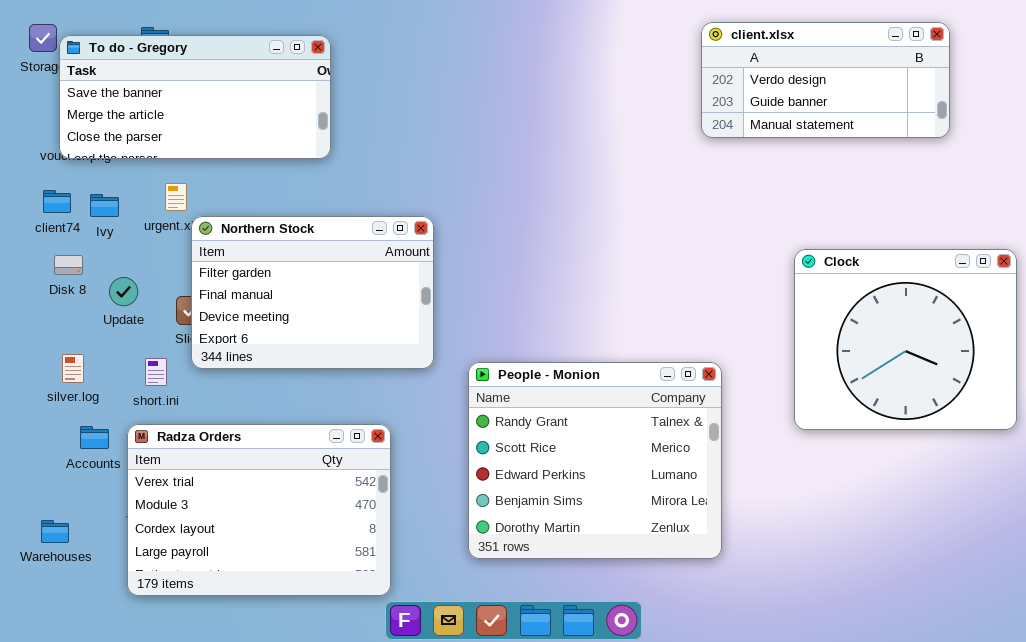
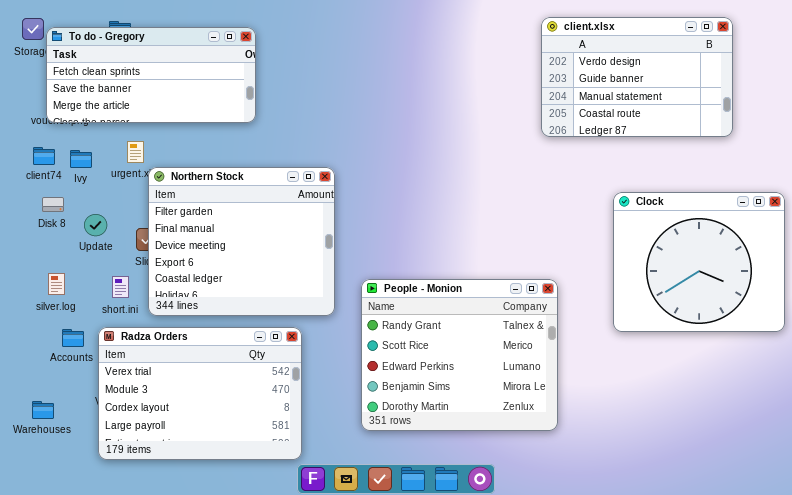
client.xlsx: [701,22,950,138] -> [541,17,733,137], resized
To do - Gregory: [59,35,331,159] -> [46,27,256,123], scrolled up 1 row
Northern Stock: [191,216,434,369] -> [148,167,335,316], resized

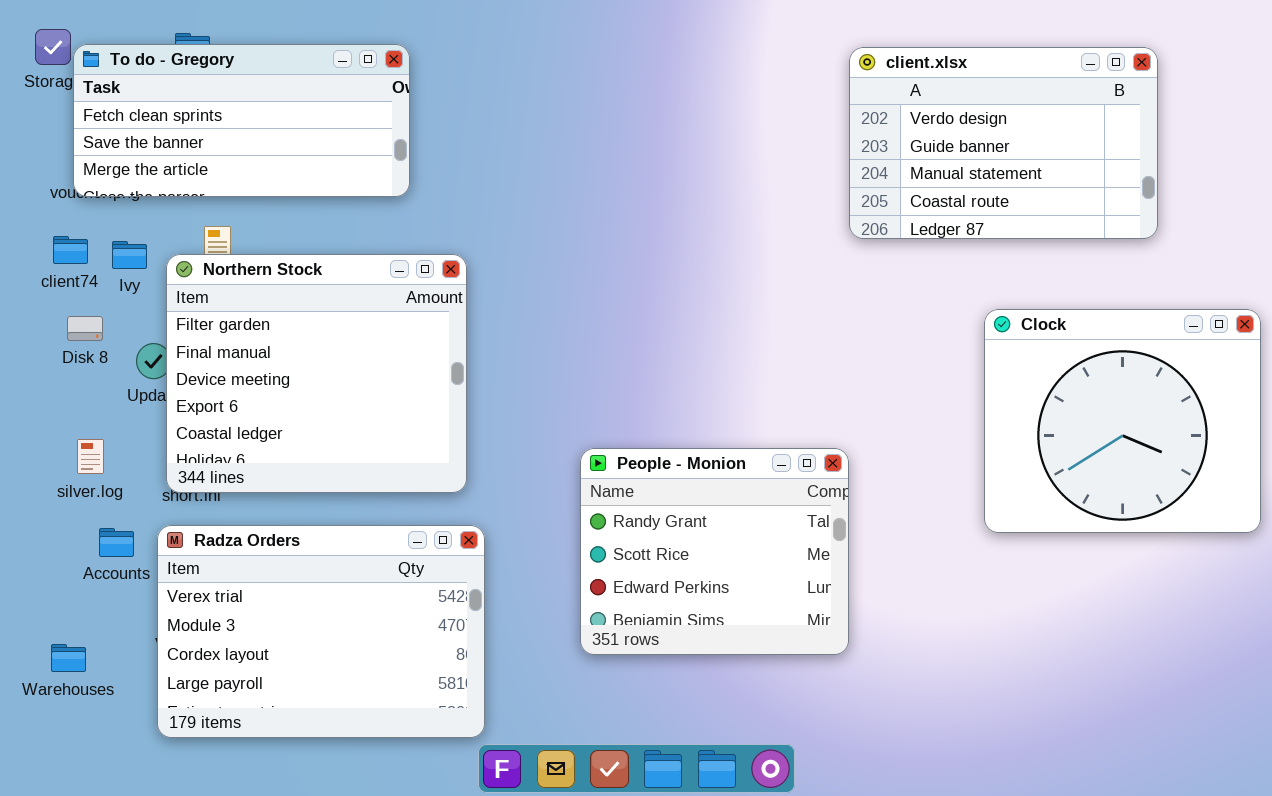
client.xlsx: [541,17,733,137] -> [849,47,1158,239], moved
Northern Stock: [148,167,335,316] -> [166,254,467,493], moved
People - Monion: [361,279,558,431] -> [580,448,849,655], resized

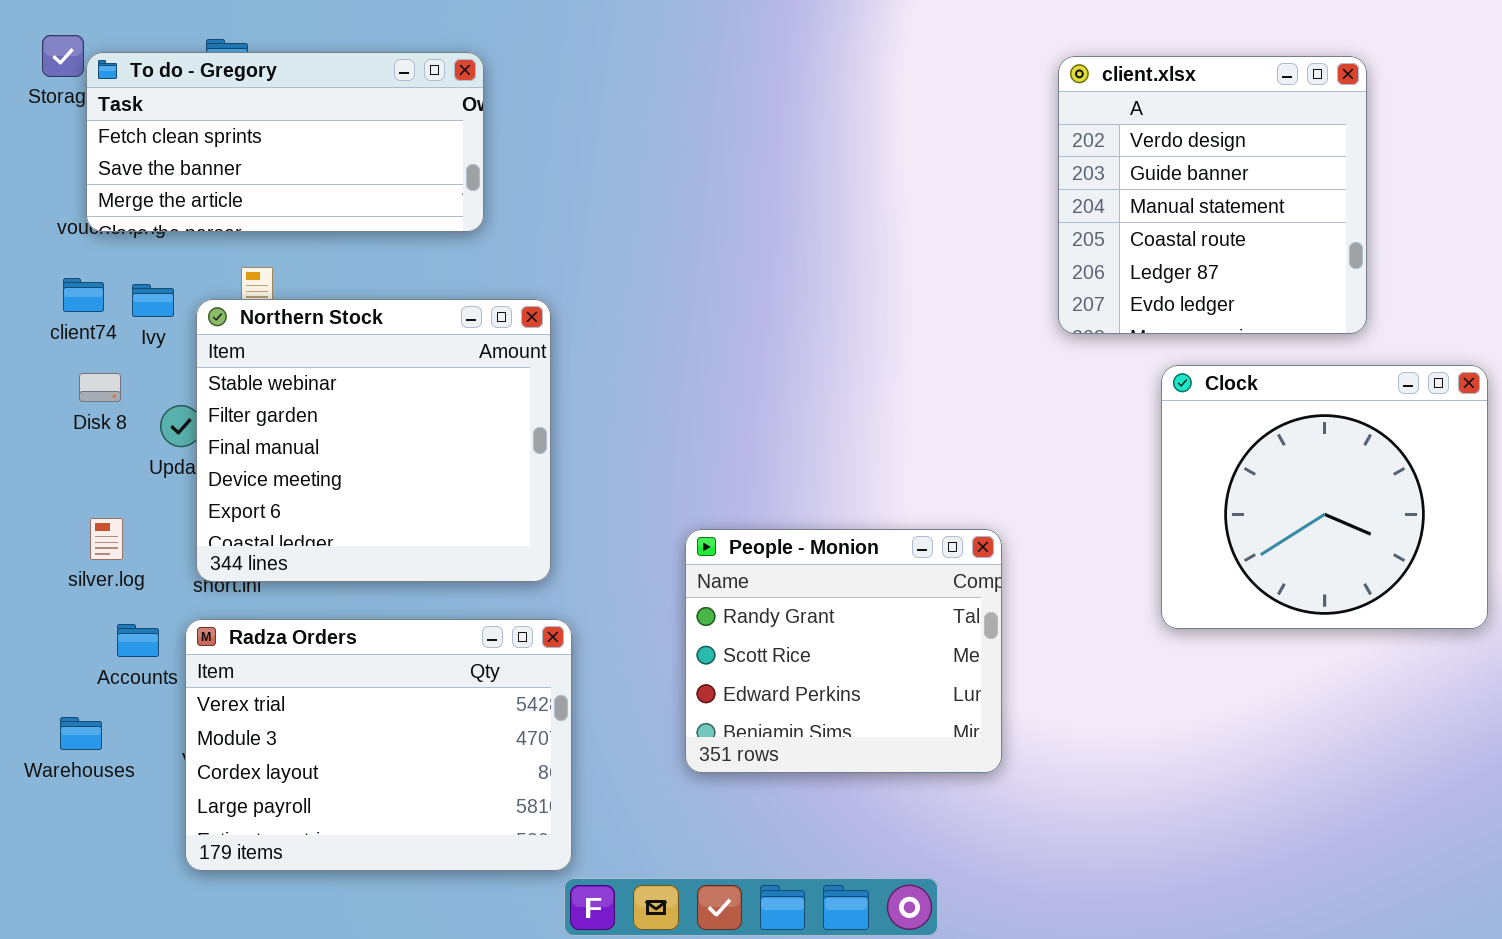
client.xlsx: [849,47,1158,239] -> [1058,56,1367,334], resized
Northern Stock: [166,254,467,493] -> [196,299,551,582], scrolled up 1 row
Warehouses: [51,644,86,672] -> [60,717,102,750], moved

